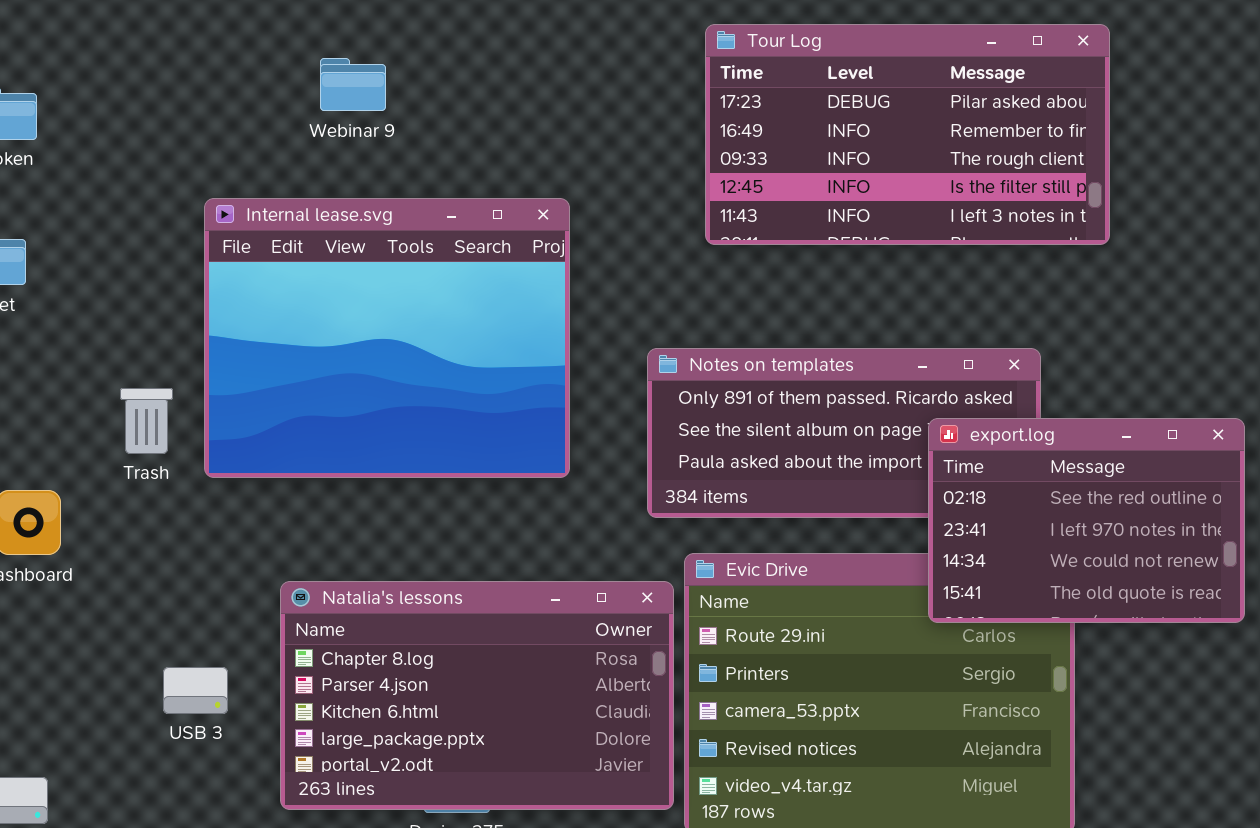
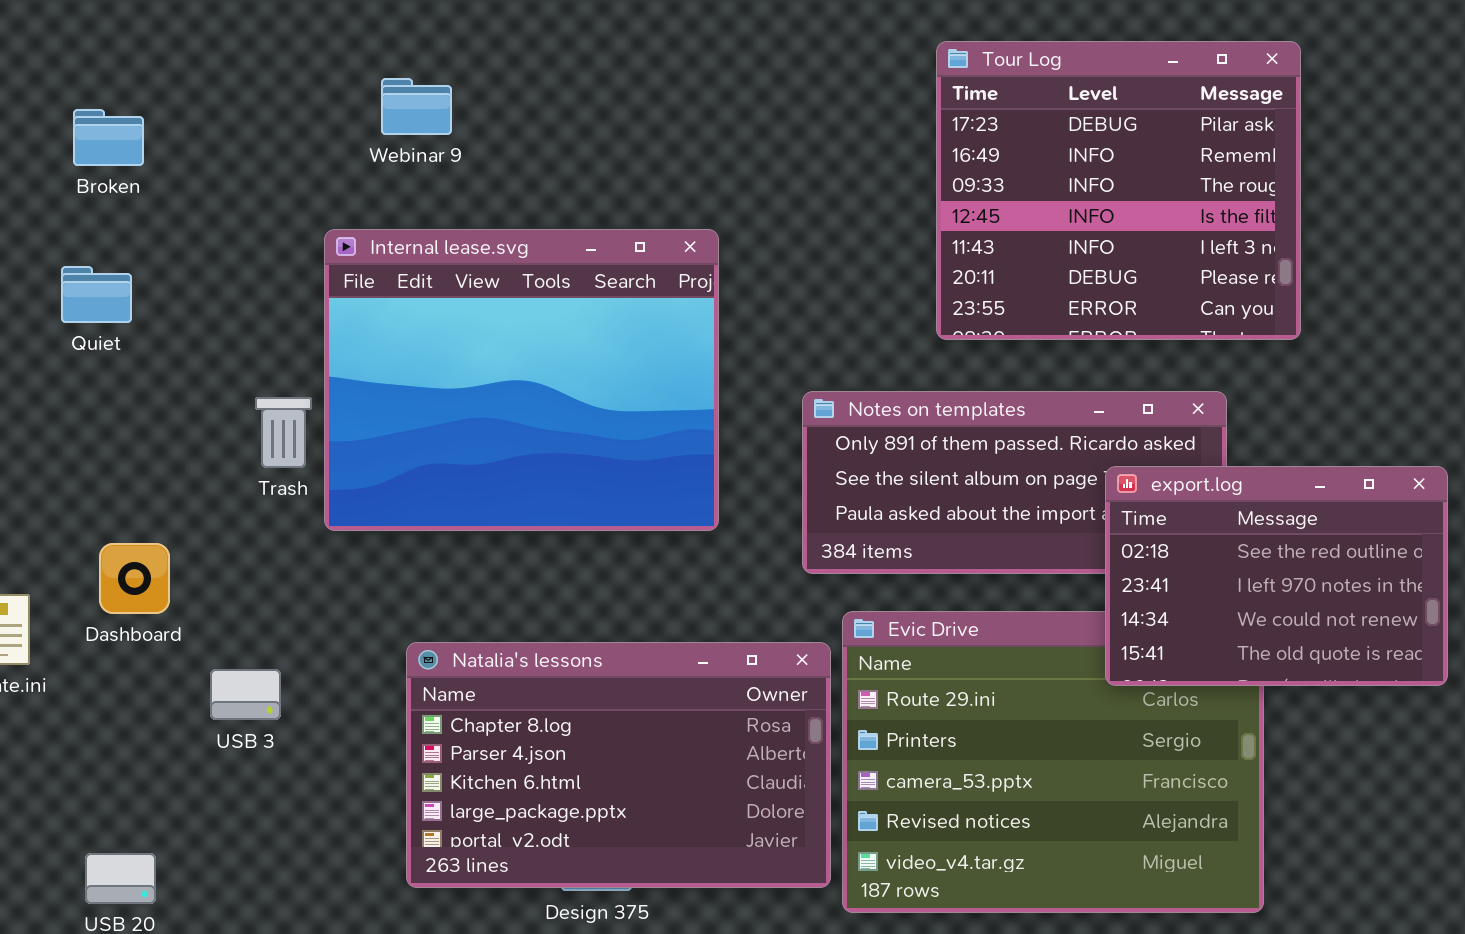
Tour Log: [705,24,1110,245] -> [936,41,1301,340], resized
Webinar 9: [320,58,386,111] -> [381,78,452,135], moved
Trash: [120,388,173,454] -> [255,397,312,468], moved
USB 3: [163,667,228,714] -> [210,669,281,720], moved

